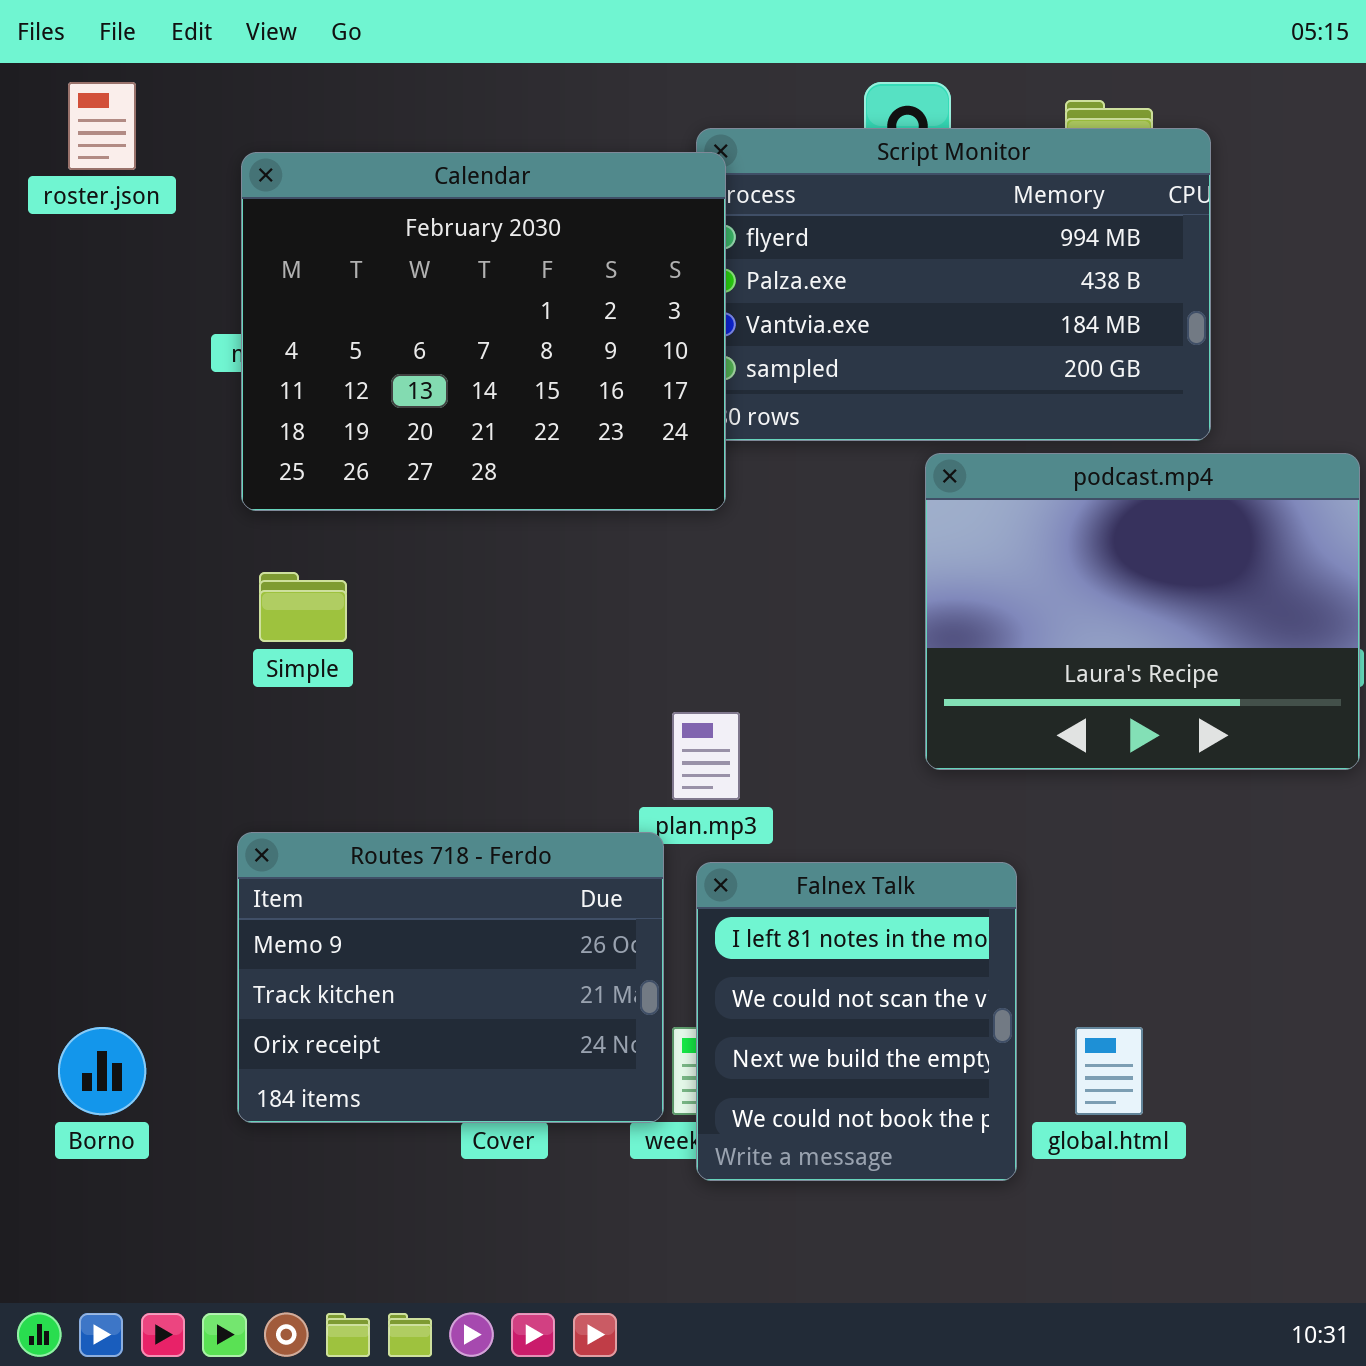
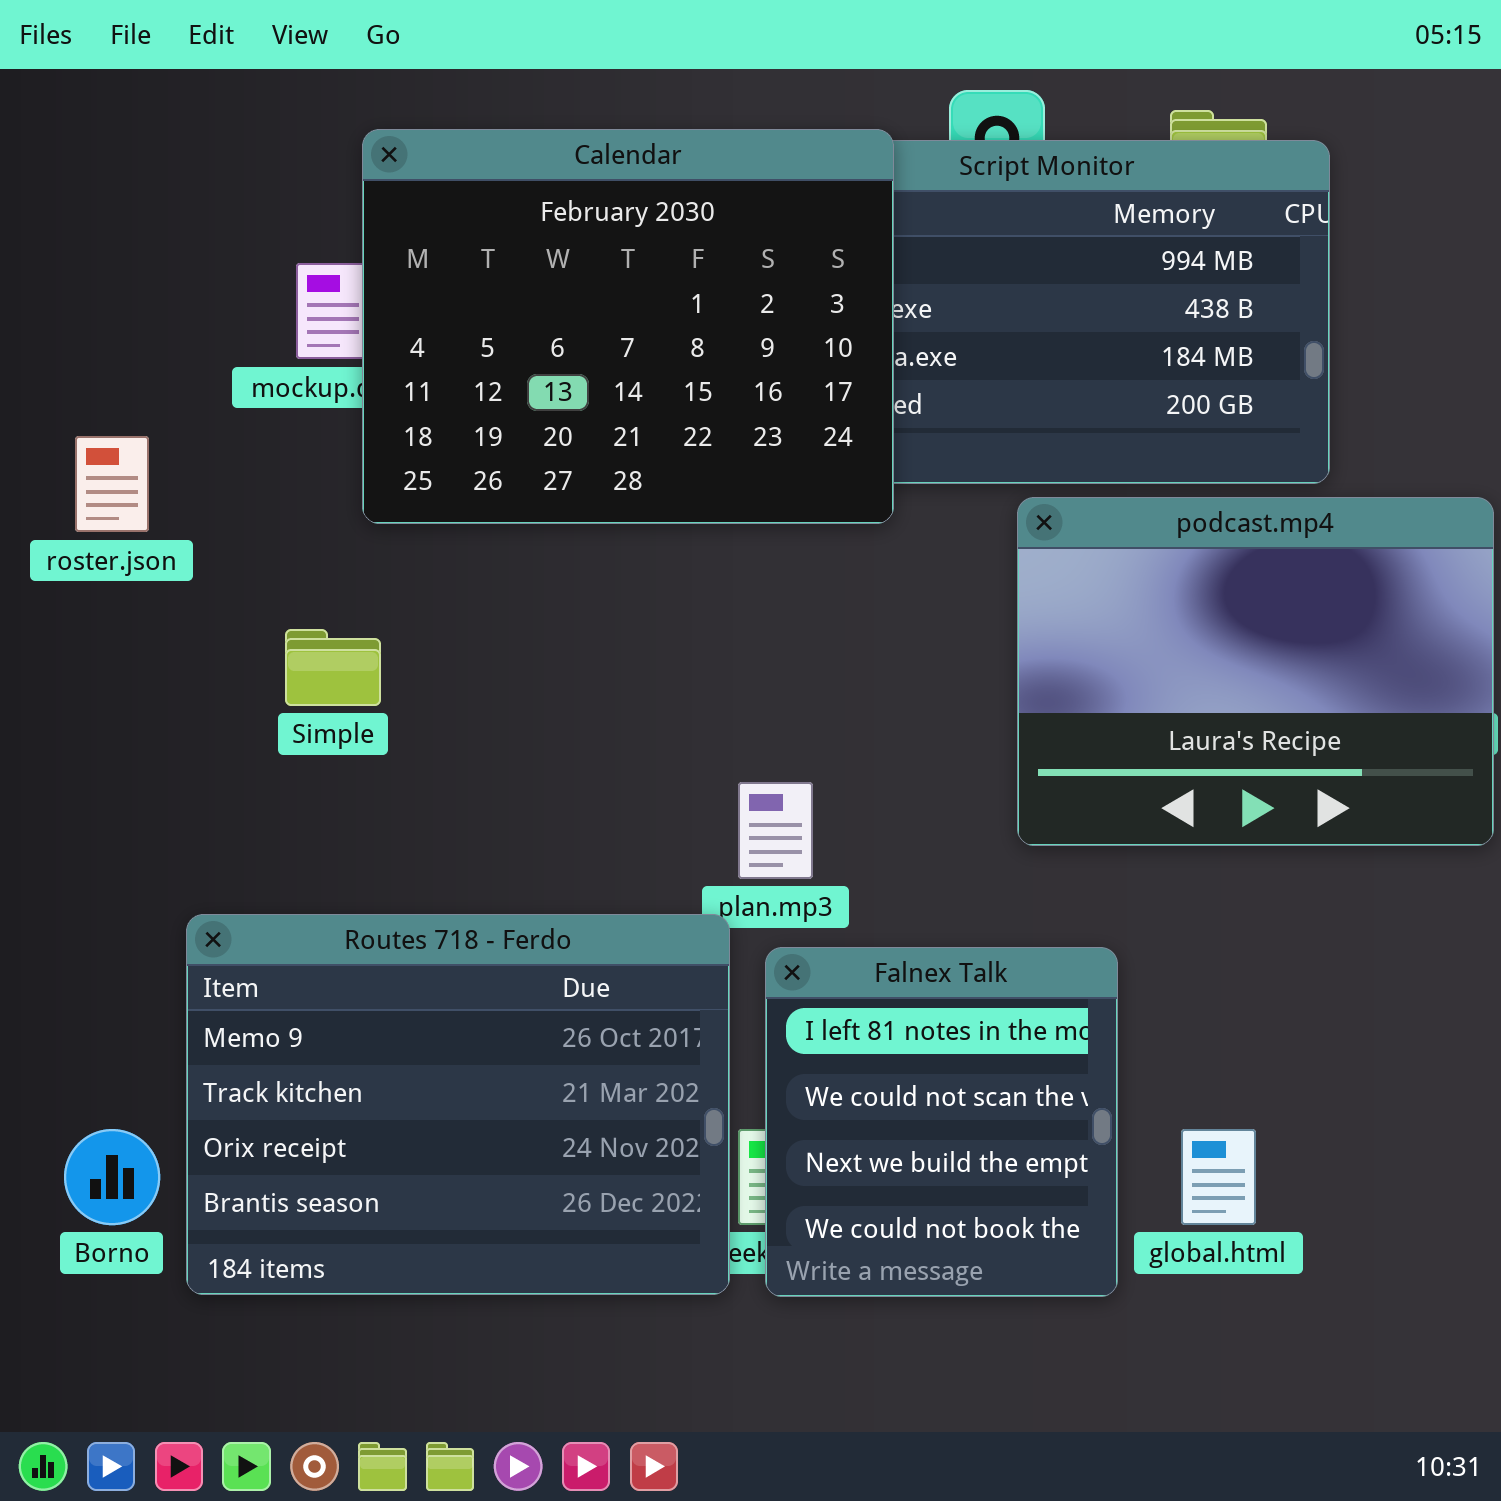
roster.json: [68,82,136,170] -> [75,436,149,532], moved
Calendar: [241,152,726,511] -> [362,129,894,524], moved
Routes 718 - Ferdo: [237,832,664,1123] -> [186,914,730,1295], resized

